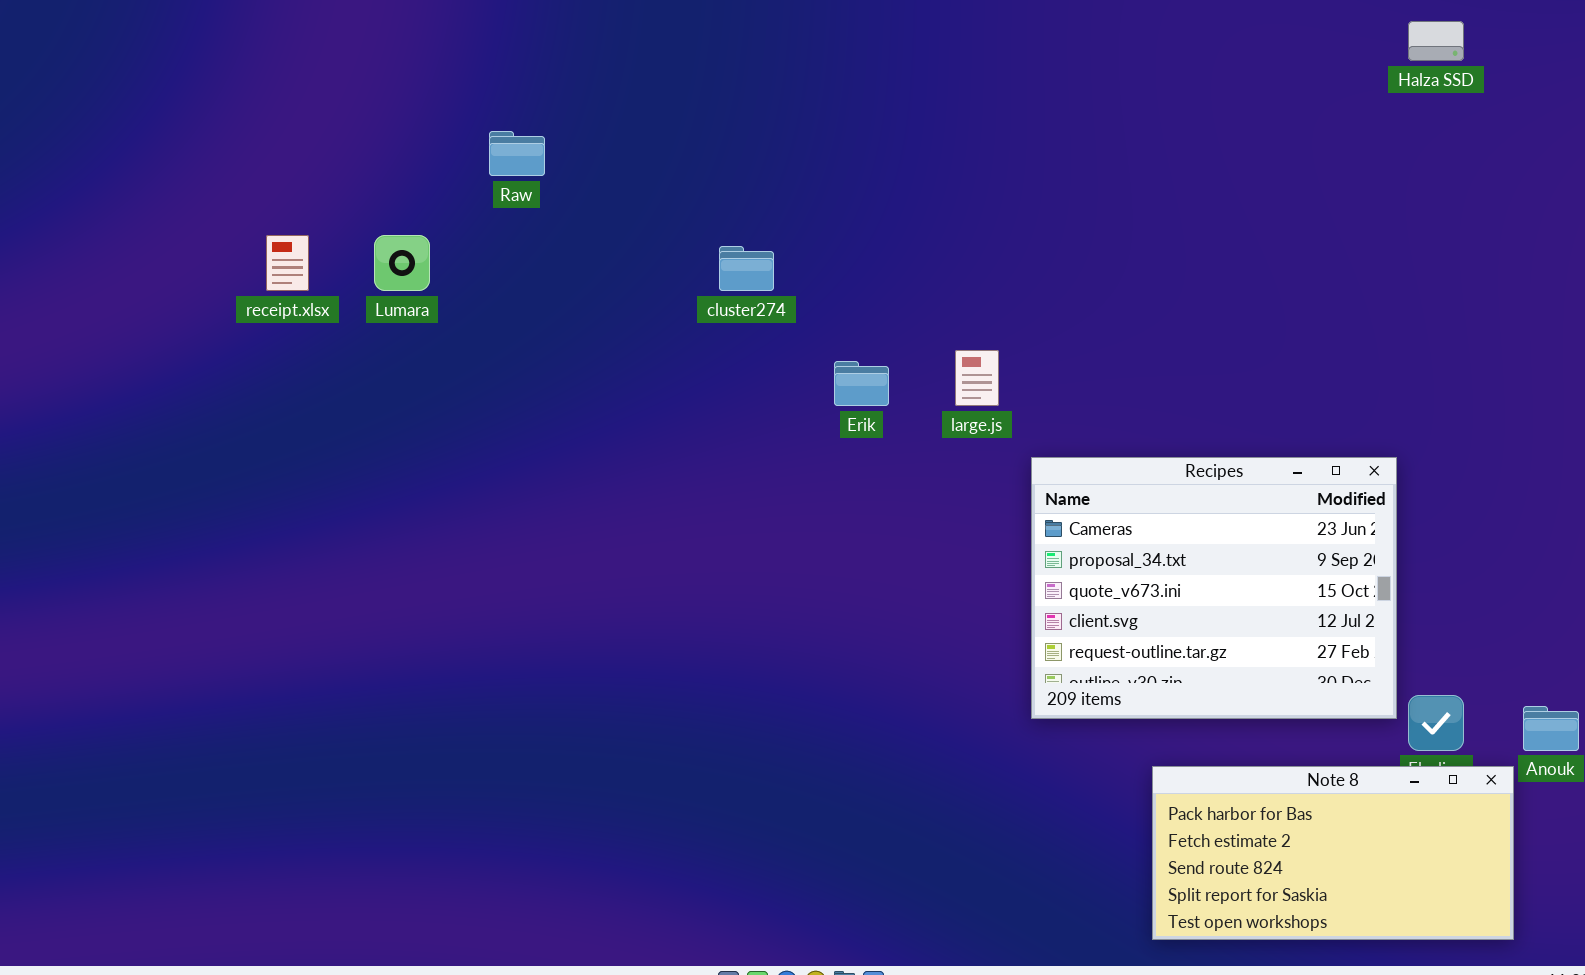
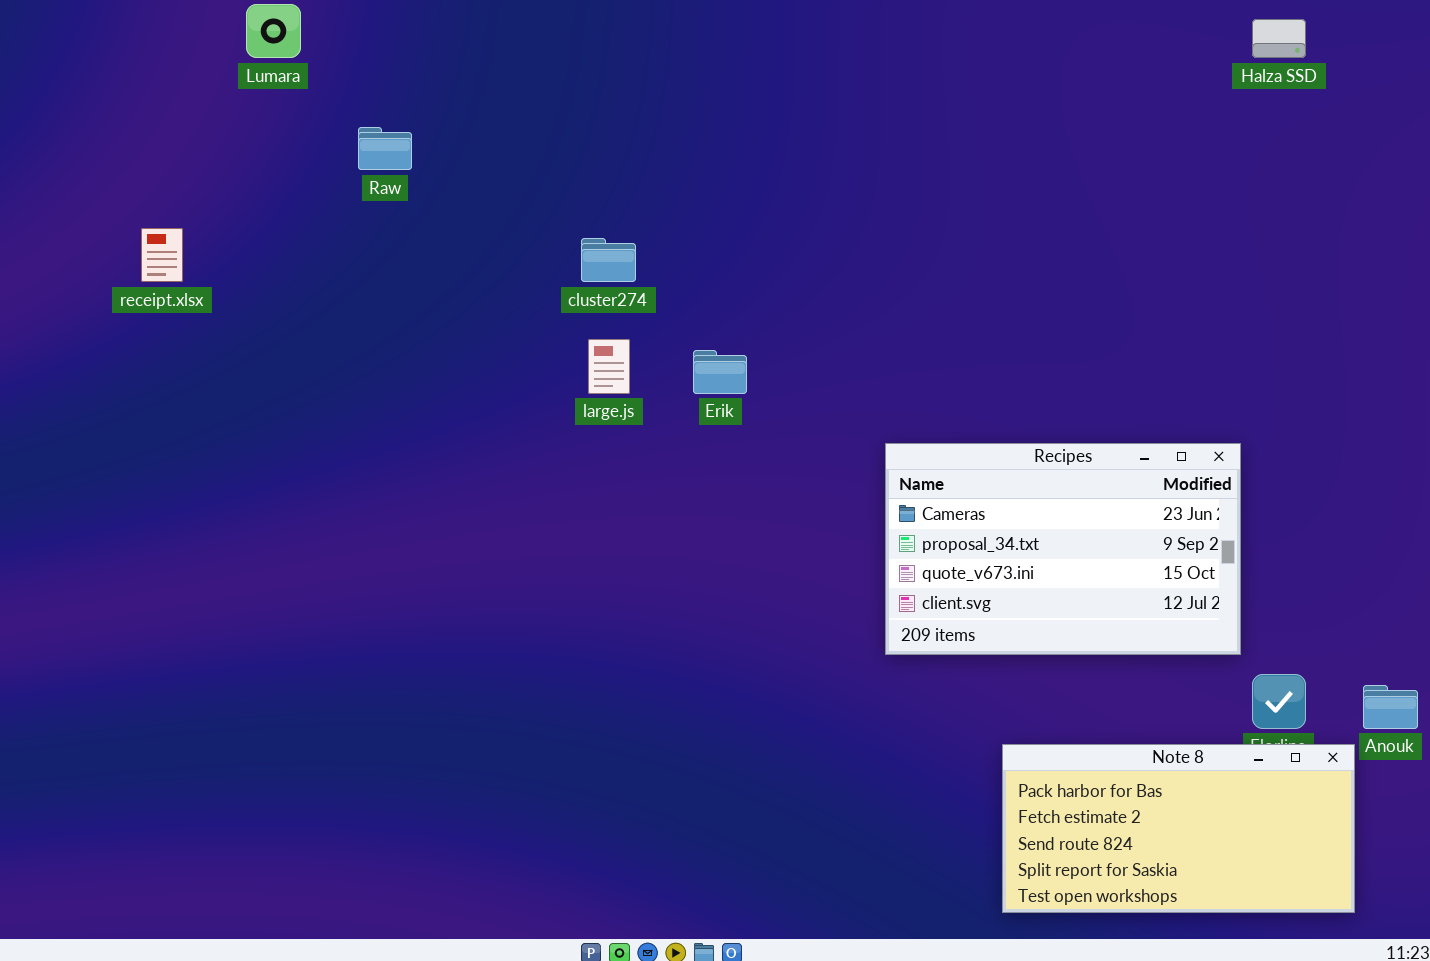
Lumara: [374,235,430,291] -> [246,4,301,58], moved
large.js: [955,350,999,406] -> [588,339,630,394], moved
Recipes: [1031,457,1397,719] -> [885,443,1241,655], resized

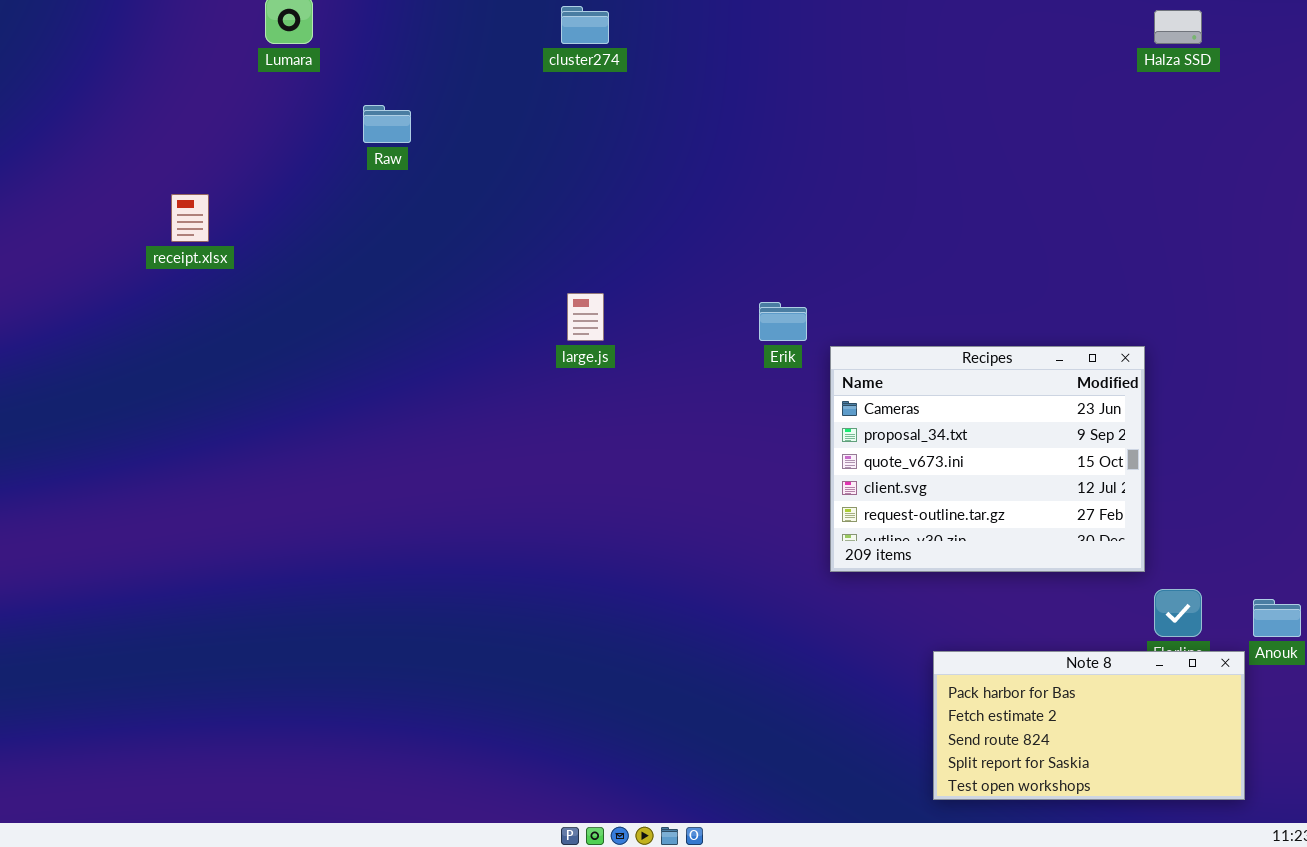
cluster274: [581,238,636,282] -> [561,6,609,44], moved
Erik: [693,350,747,394] -> [759,302,807,341], moved
Recipes: [885,443,1241,655] -> [830,346,1145,572], resized

